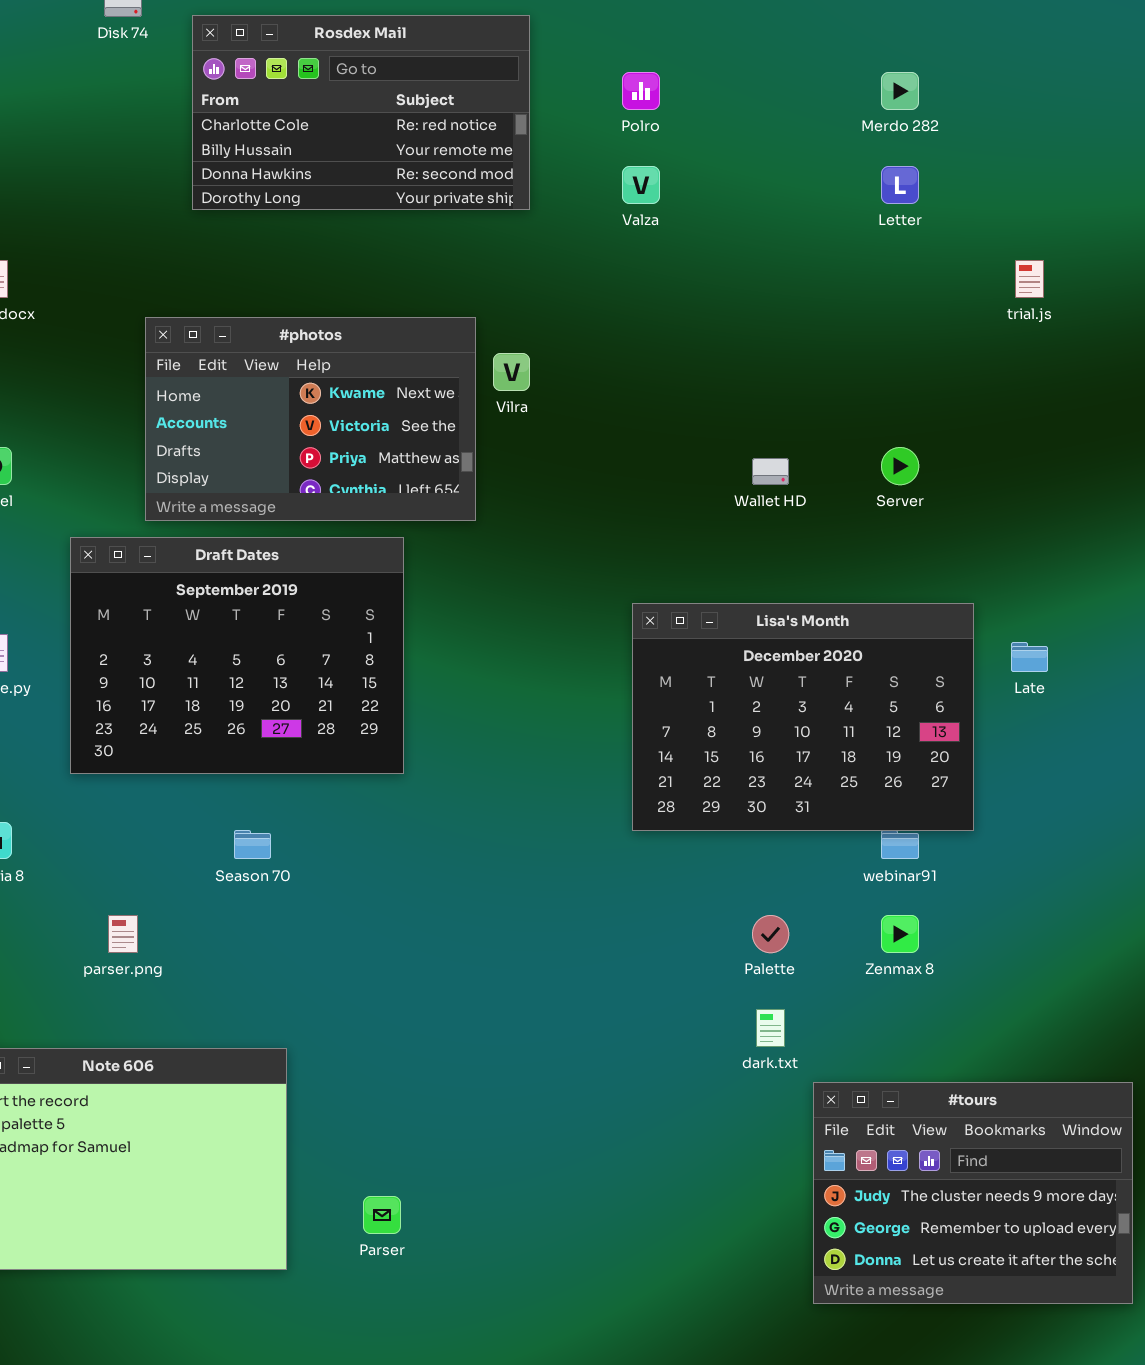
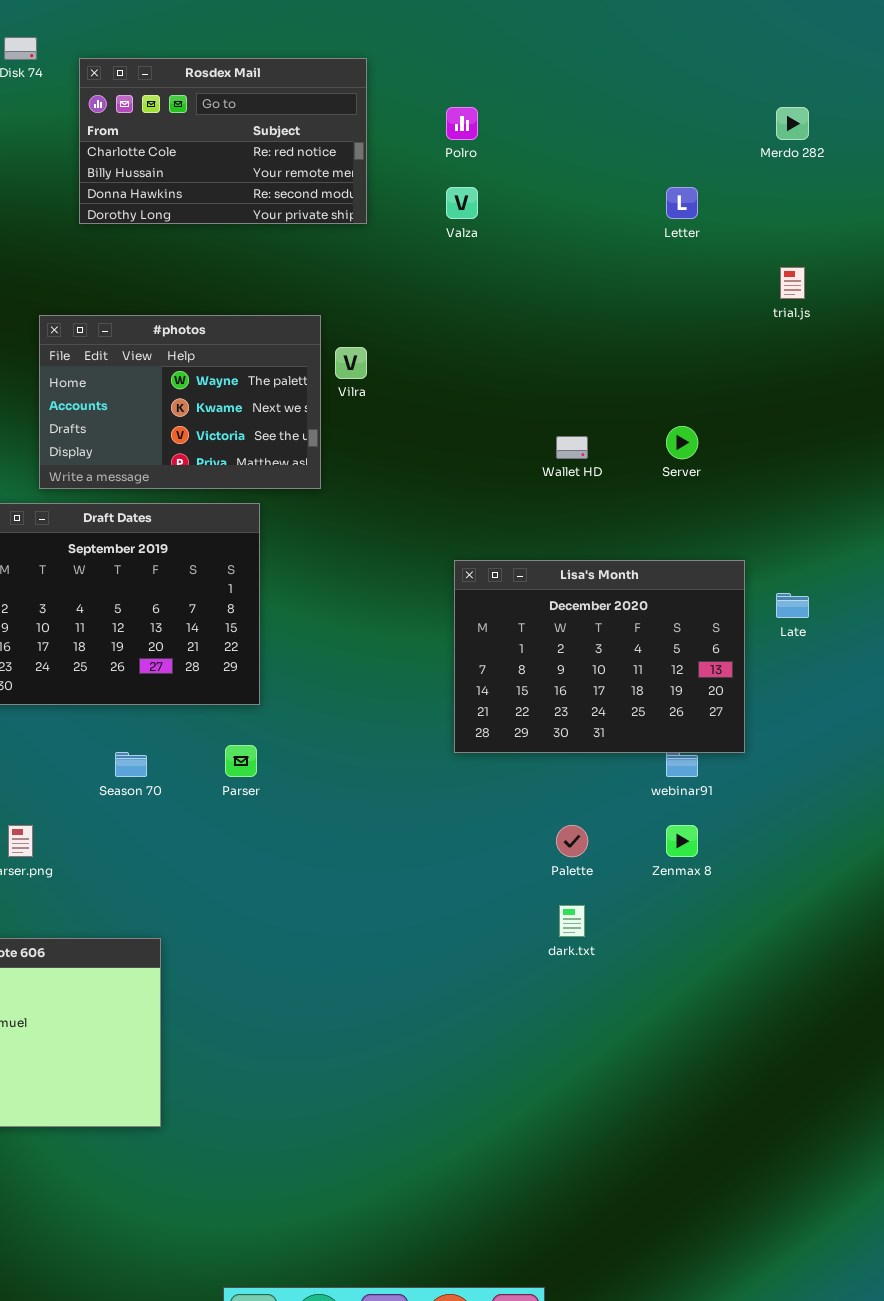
Merdo 282: [881,72,919,110] -> [776,107,809,140], moved
#photos: [145,317,476,521] -> [39,315,321,489], scrolled up 1 row
#tours: [813,1082,1133,1304] -> none, closed
Parser: [363,1196,401,1234] -> [225,745,257,777], moved

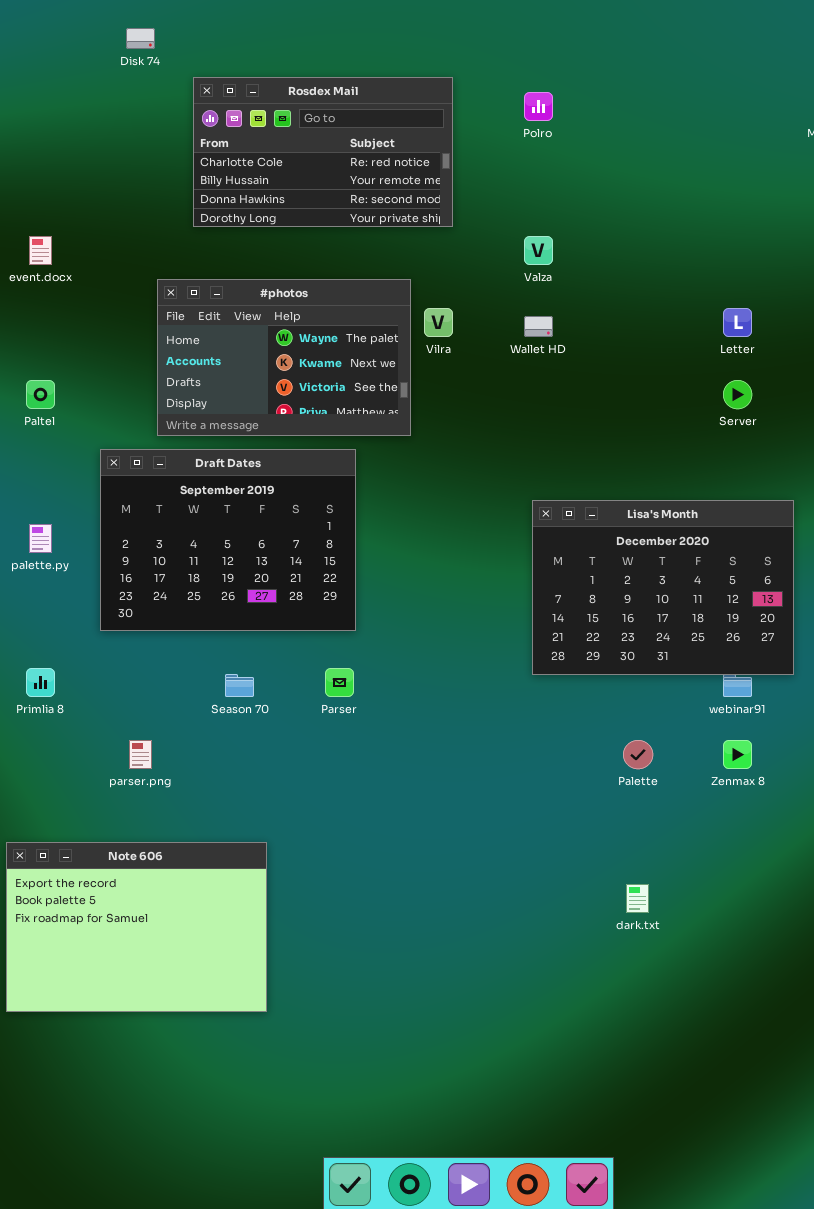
Rosdex Mail: [79,58,367,224] -> [193,77,453,227], moved
Valza: [446,187,478,219] -> [524,236,553,265], moved
Letter: [666,187,698,219] -> [723,308,752,337], moved
Wallet HD: [556,436,588,459] -> [524,316,553,337], moved
dark.txt: [559,905,585,937] -> [626,884,649,913], moved

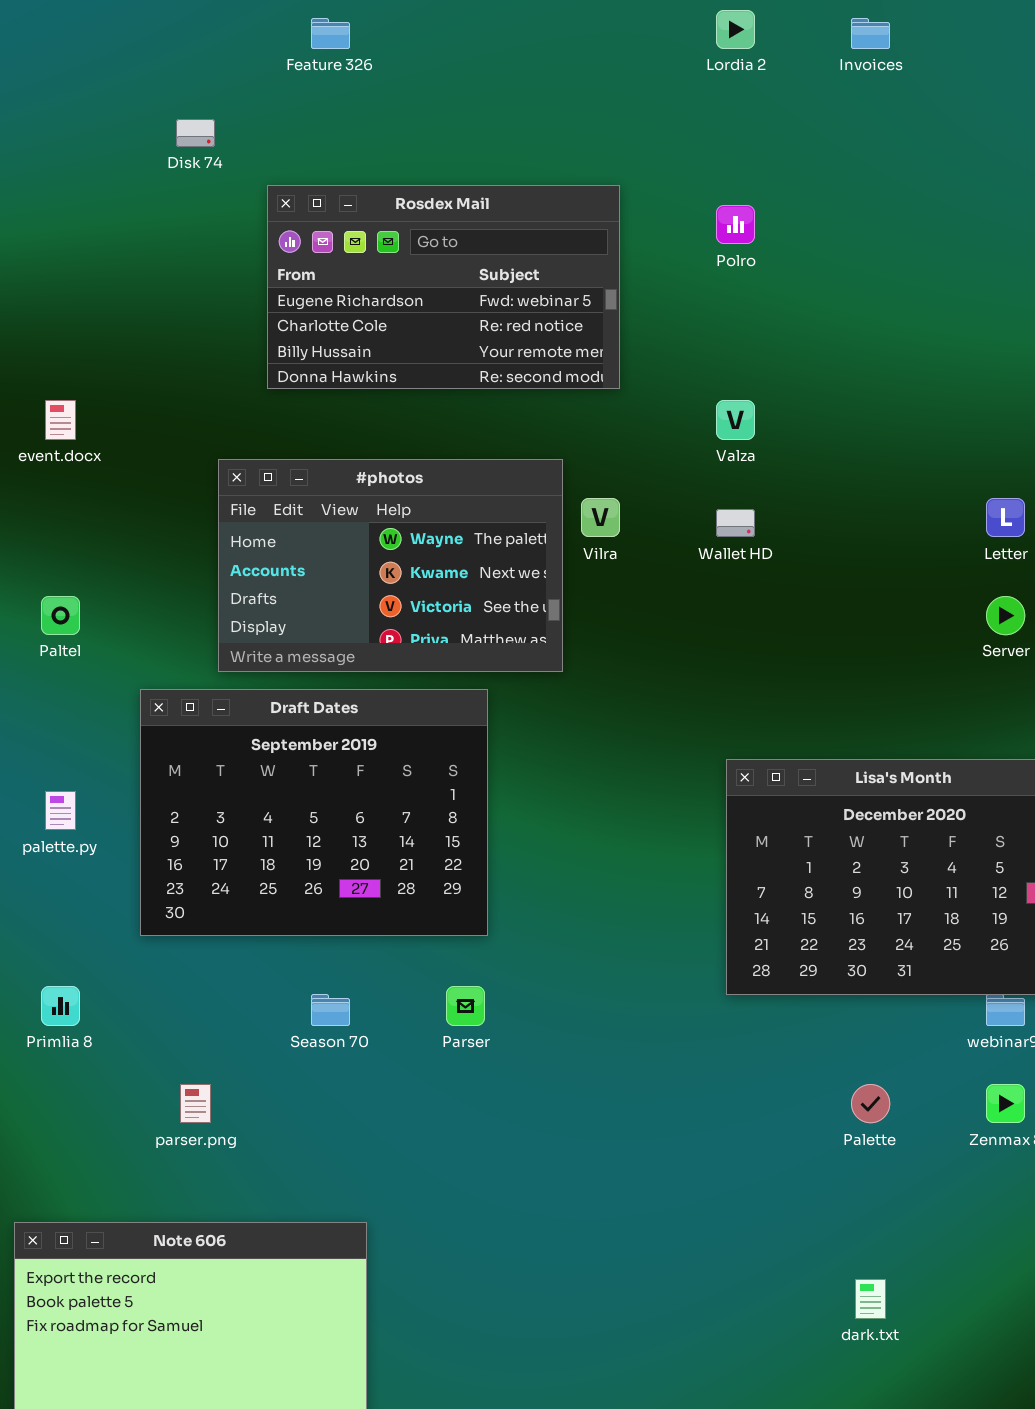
Rosdex Mail: [193,77,453,227] -> [267,185,620,389], scrolled up 1 row

